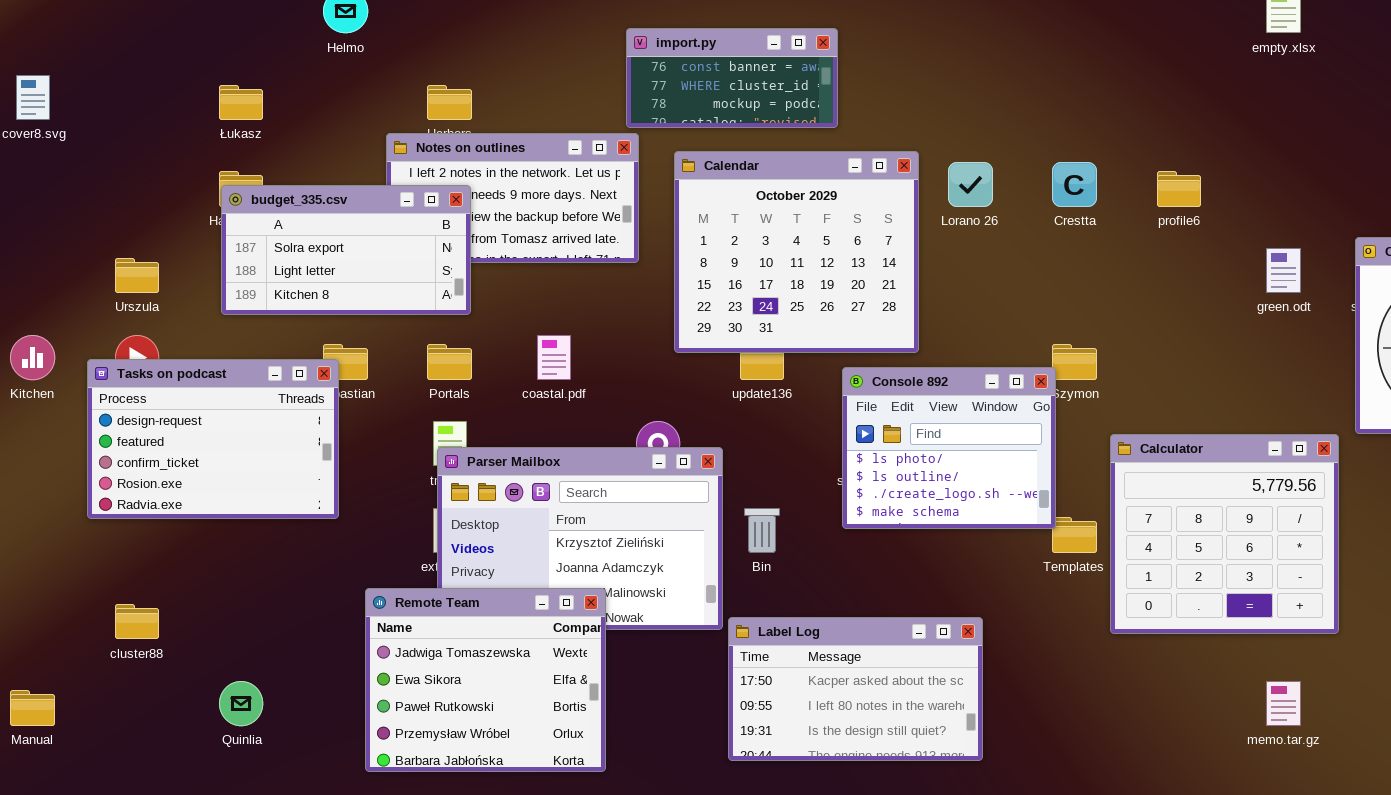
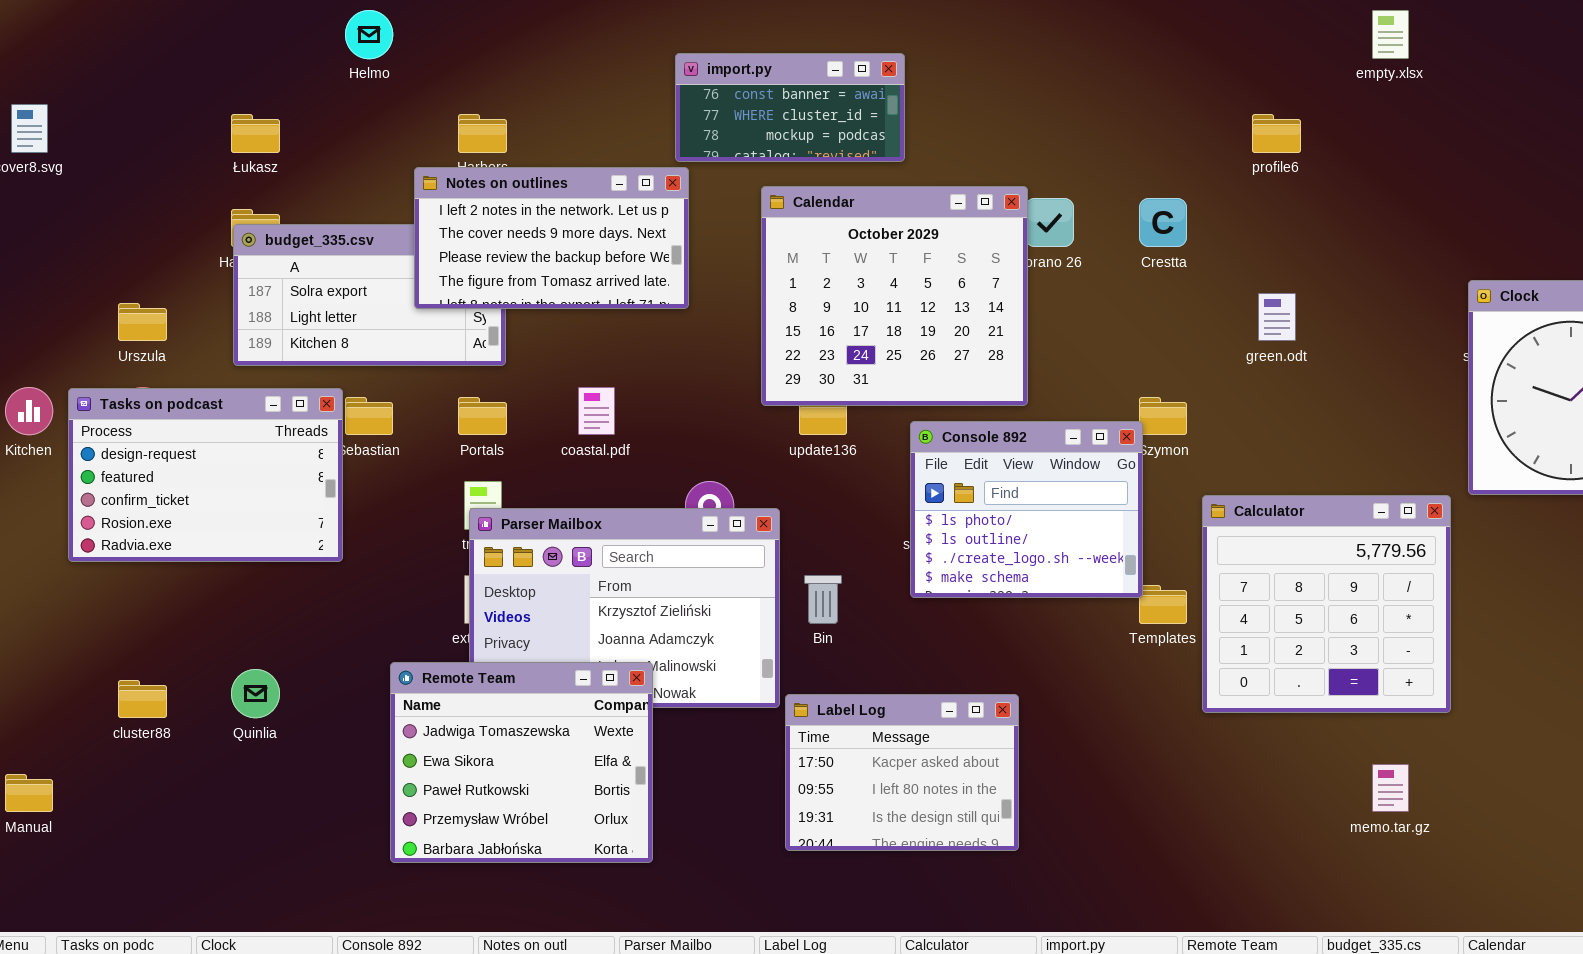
Notes on outlines: [386,133,639,263] -> [414,167,689,309], raised
Calendar: [674,151,919,353] -> [761,186,1028,406], moved
profile6: [1157,171,1201,207] -> [1252,114,1301,153], moved
green.odt: [1266,248,1301,293] -> [1258,293,1296,341], moved
Tasks on podcast: [87,359,339,519] -> [68,388,343,562], moved
Label Log: [728,617,983,761] -> [785,694,1019,851], resized
Quinlia: [219,681,263,726] -> [231,669,280,718], moved

